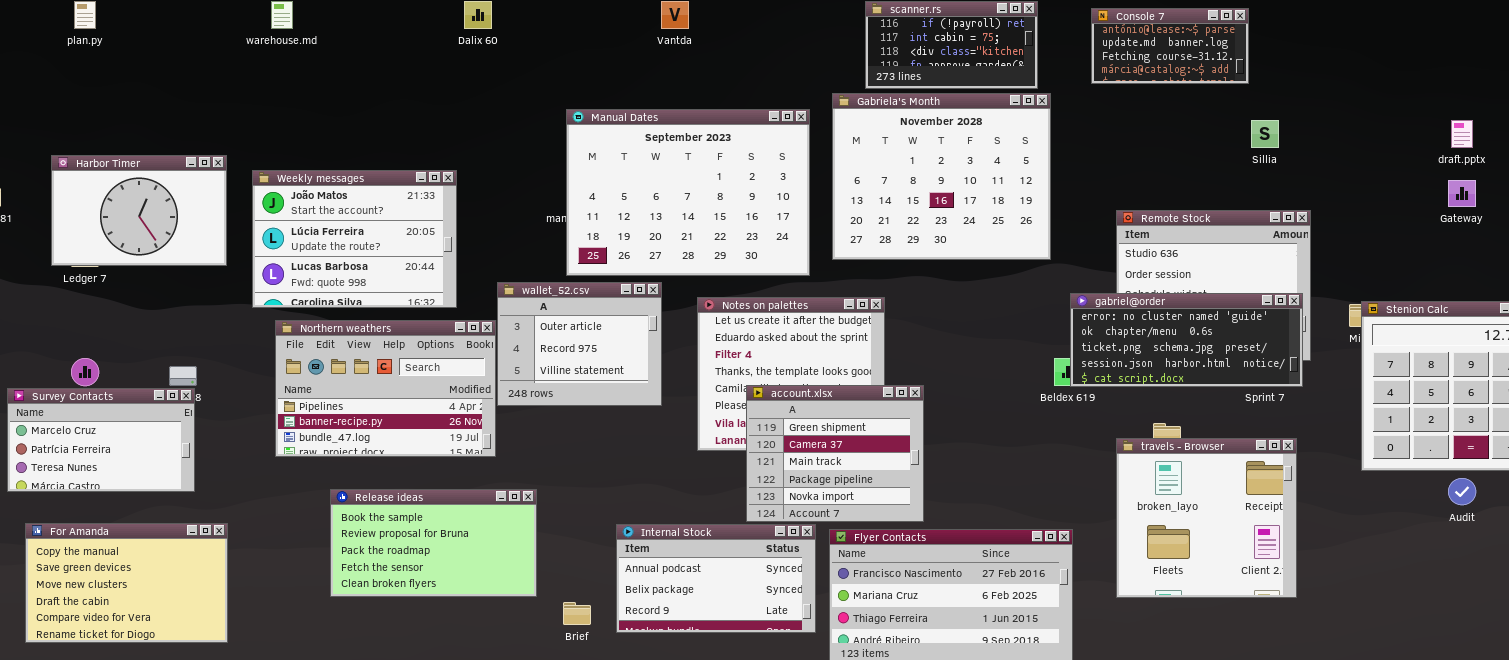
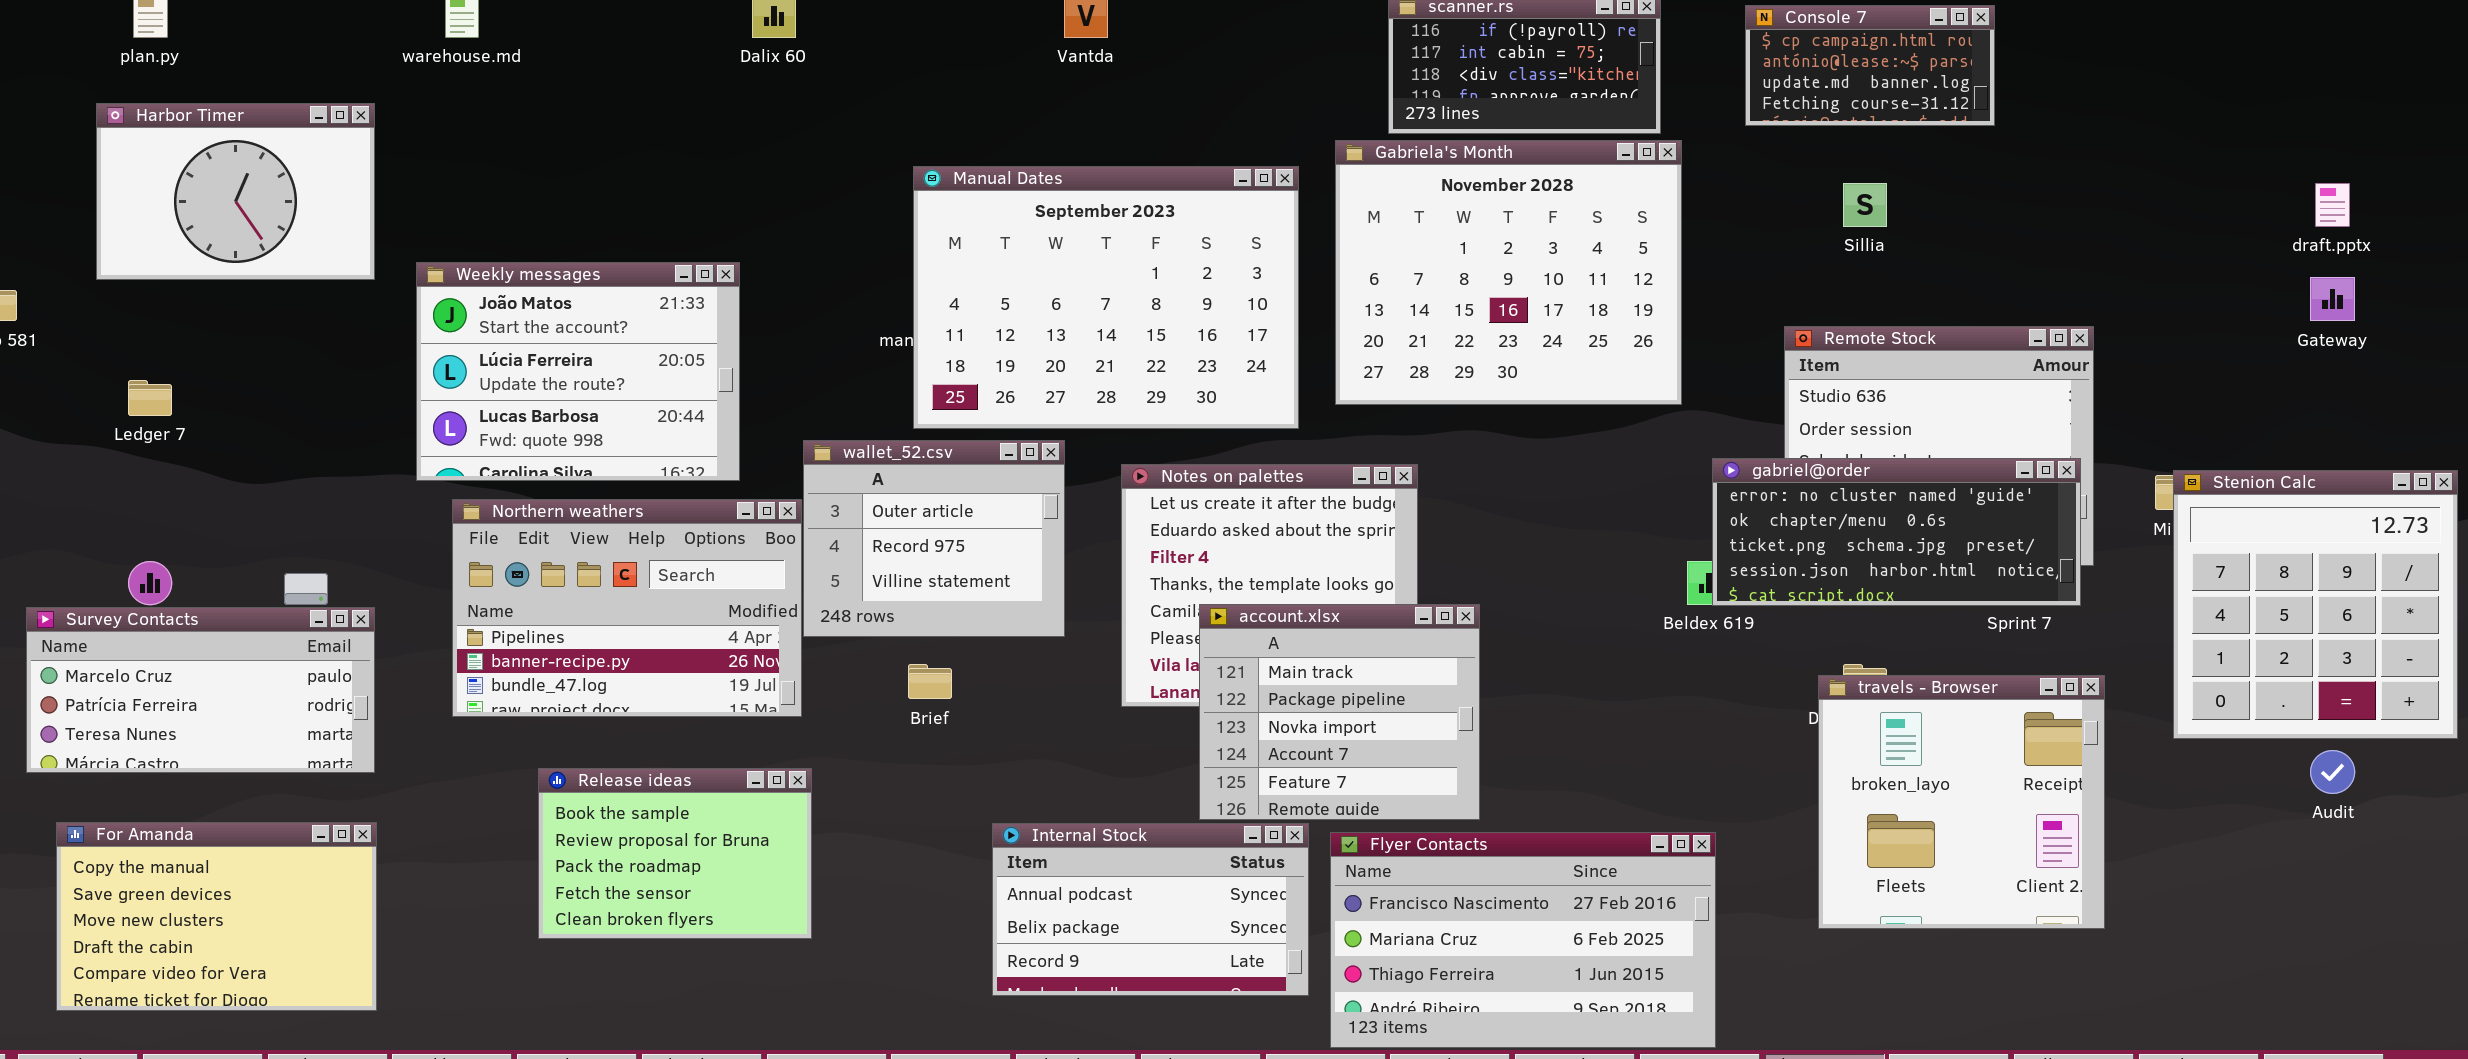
Console 7: [1091,8,1249,84] -> [1745,5,1995,126], scrolled up 1 row
Sillia: [1251,120,1279,148] -> [1843,183,1887,227], moved
Harbor Timer: [51,155,227,266] -> [96,103,375,280], moved
account.xlsx: [746,385,924,522] -> [1199,604,1480,820], scrolled down 2 rows
Survey Contacts: [7,388,195,492] -> [26,607,375,773], resized
travels - Browser: [1116,438,1297,598] -> [1818,675,2105,929], moved
Release ideas: [330,489,537,597] -> [538,768,812,939], resized
Brief: [563,602,591,625] -> [908,664,952,699], moved

